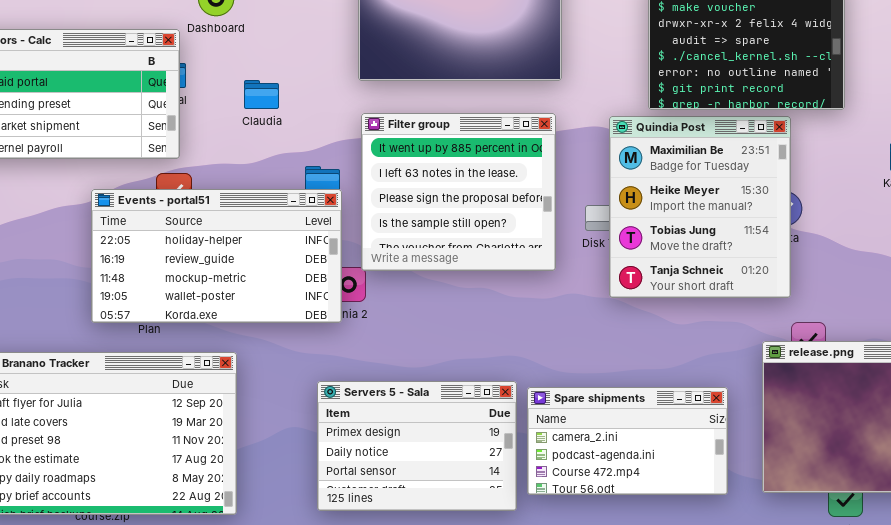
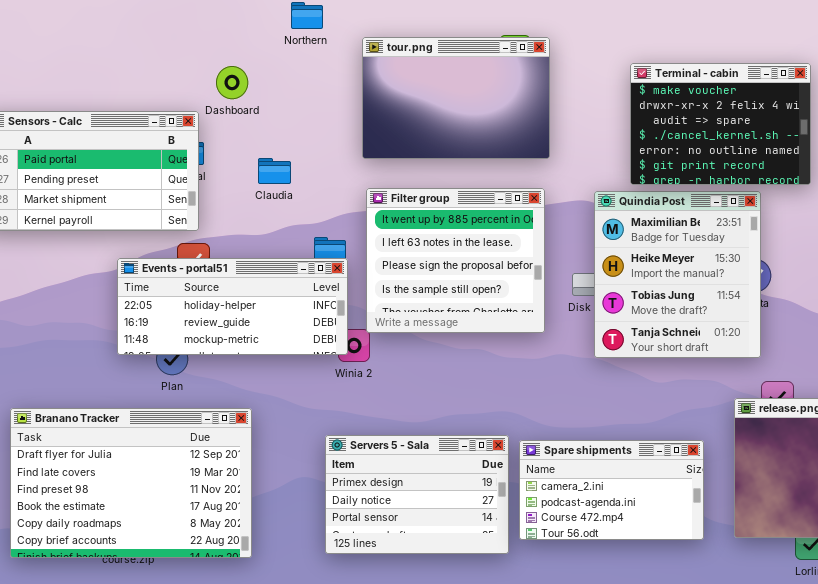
Events - portal51: [91,189,342,323] -> [117,258,348,355], resized

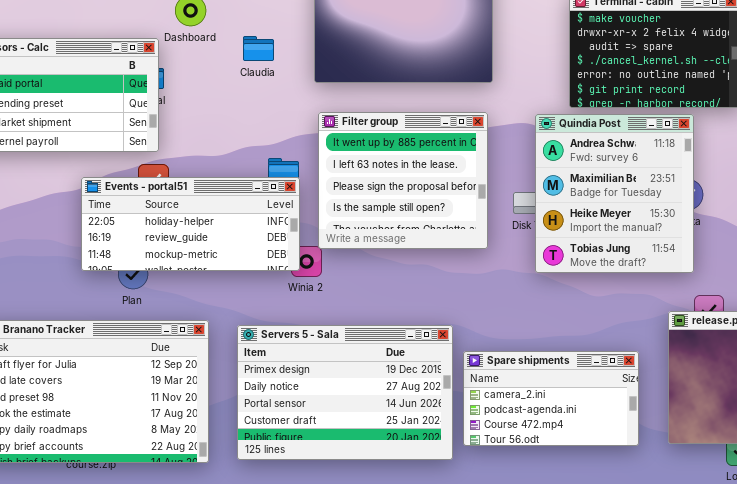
Claudia: [258,158,291,184] -> [243,36,274,61], moved
Quindia Post: [594,191,761,358] -> [535,114,694,273], scrolled up 1 row
Servers 5 - Sala: [325,435,509,554] -> [237,325,453,460], resized

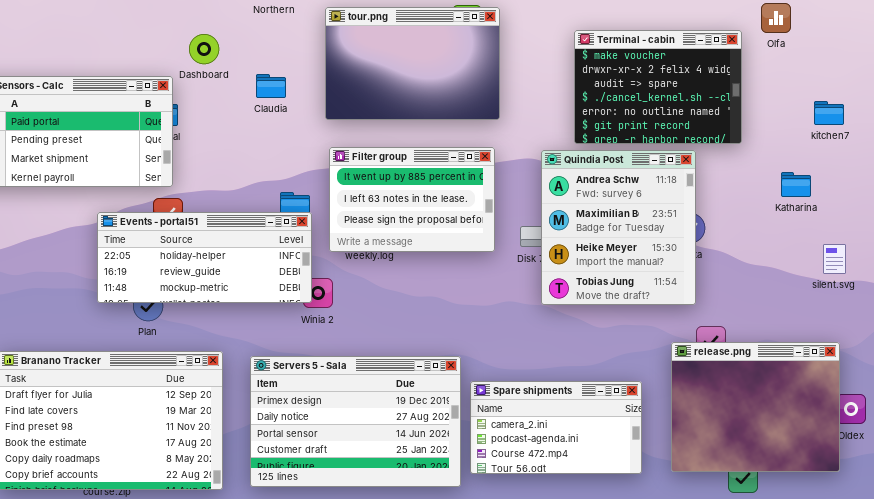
Filter group: [318,112,488,249] -> [329,147,495,252], resized

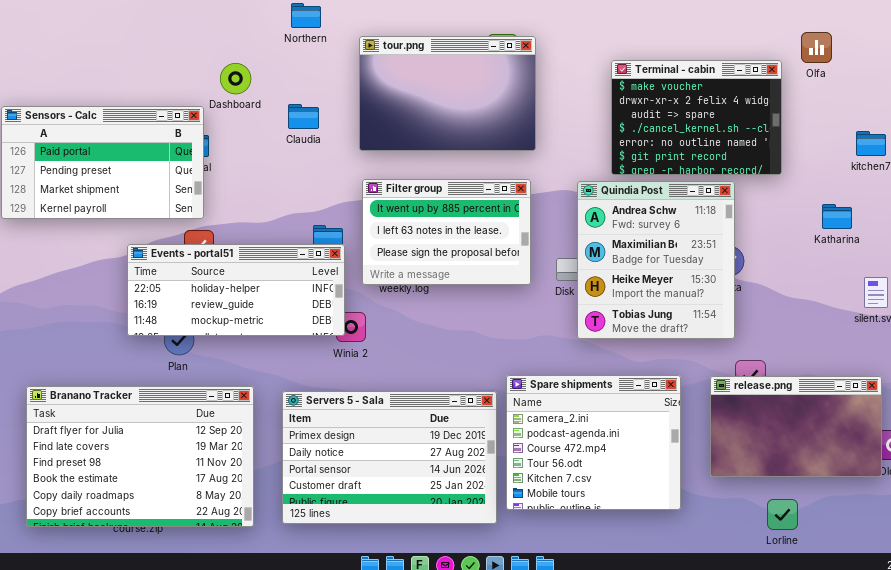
release.png: [671,342,840,472] -> [710,376,882,477], resized
Spare shipments: [470,381,642,474] -> [506,375,681,510], resized

